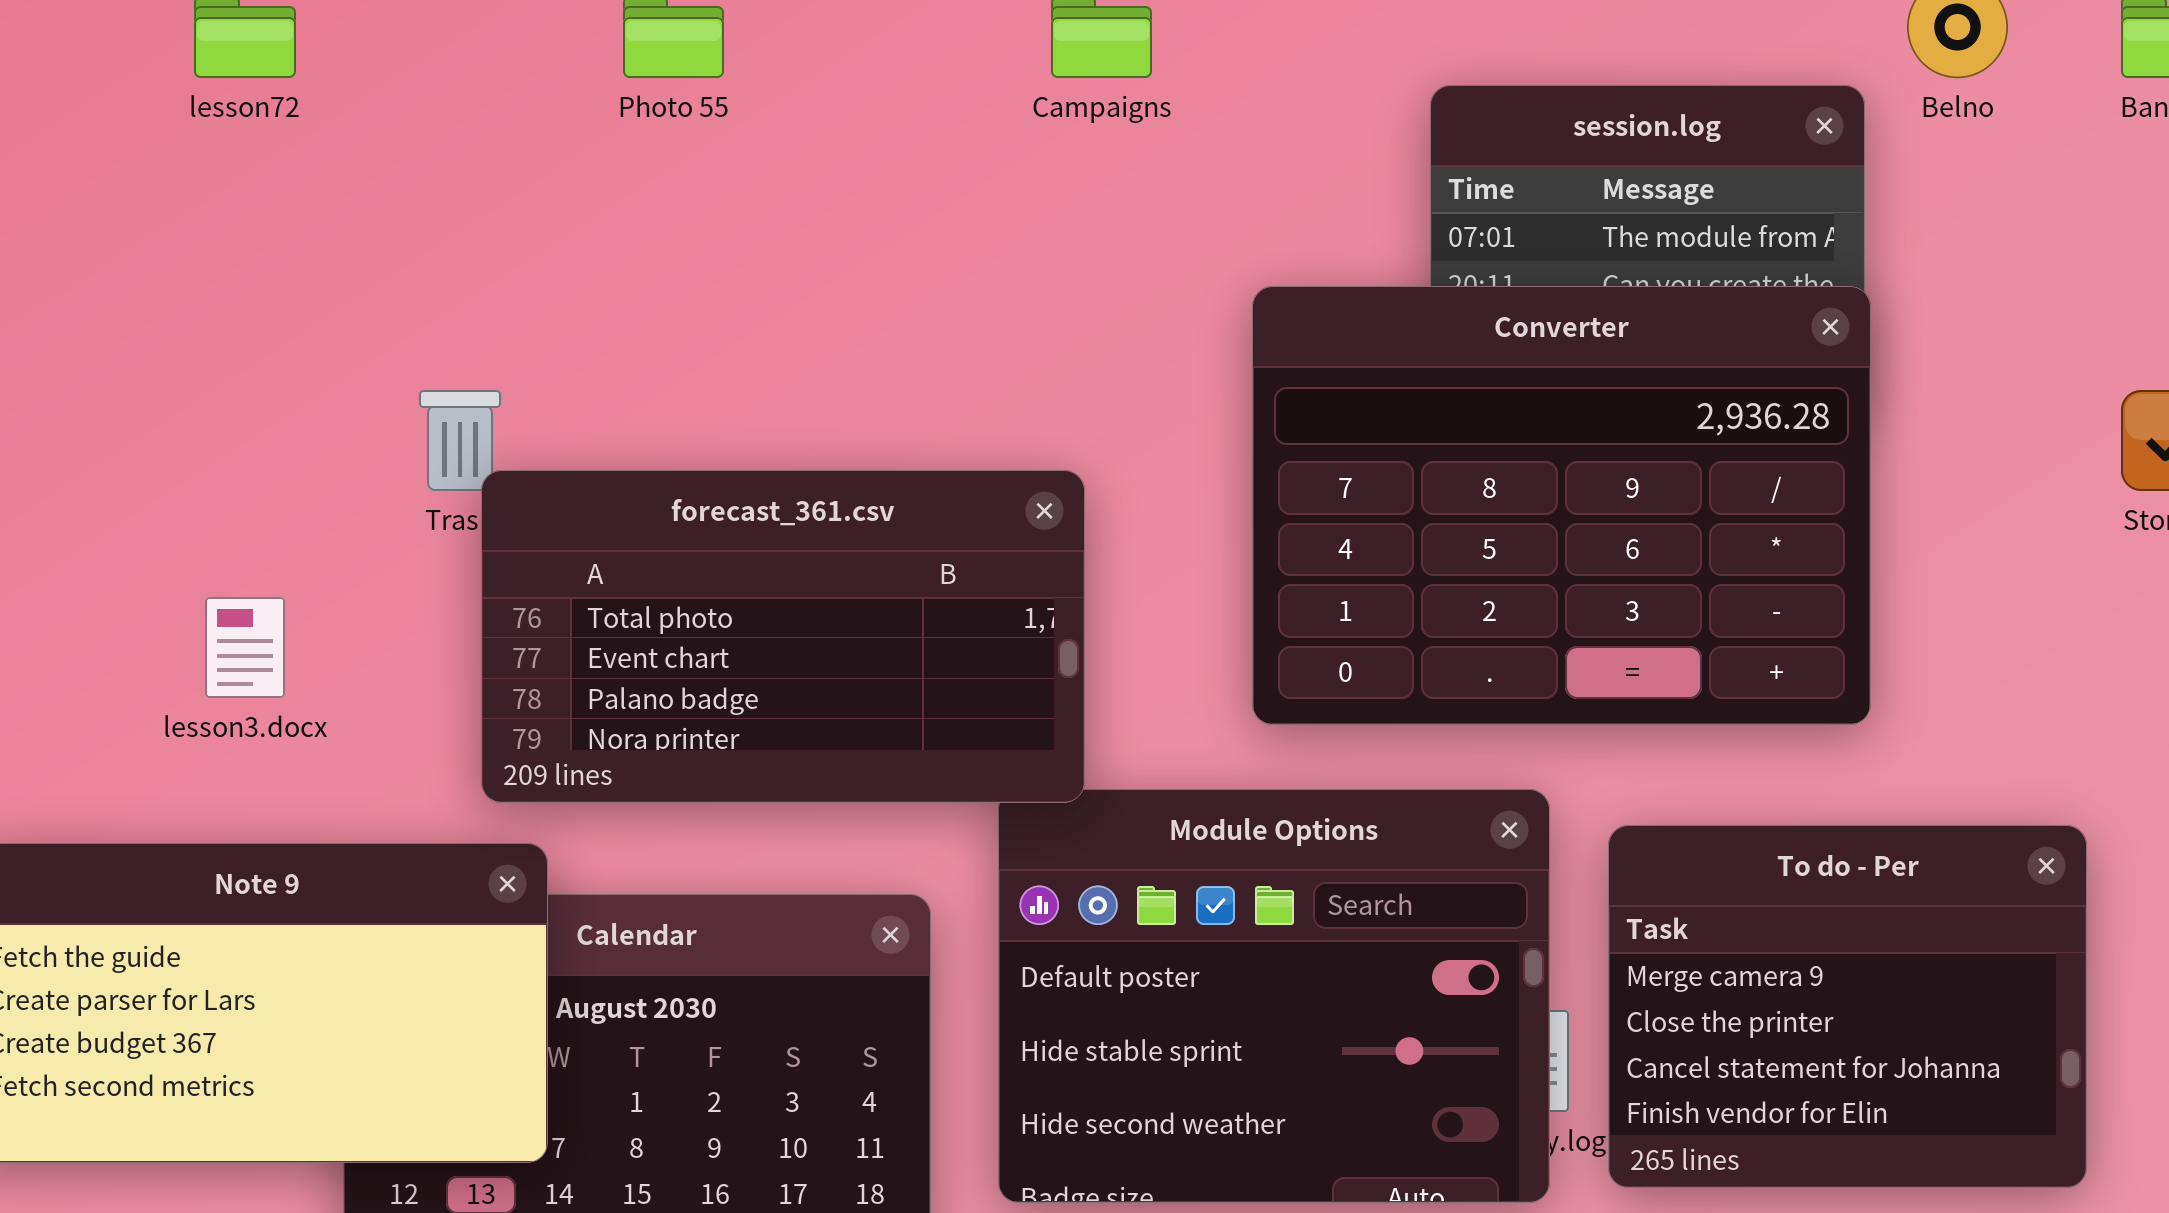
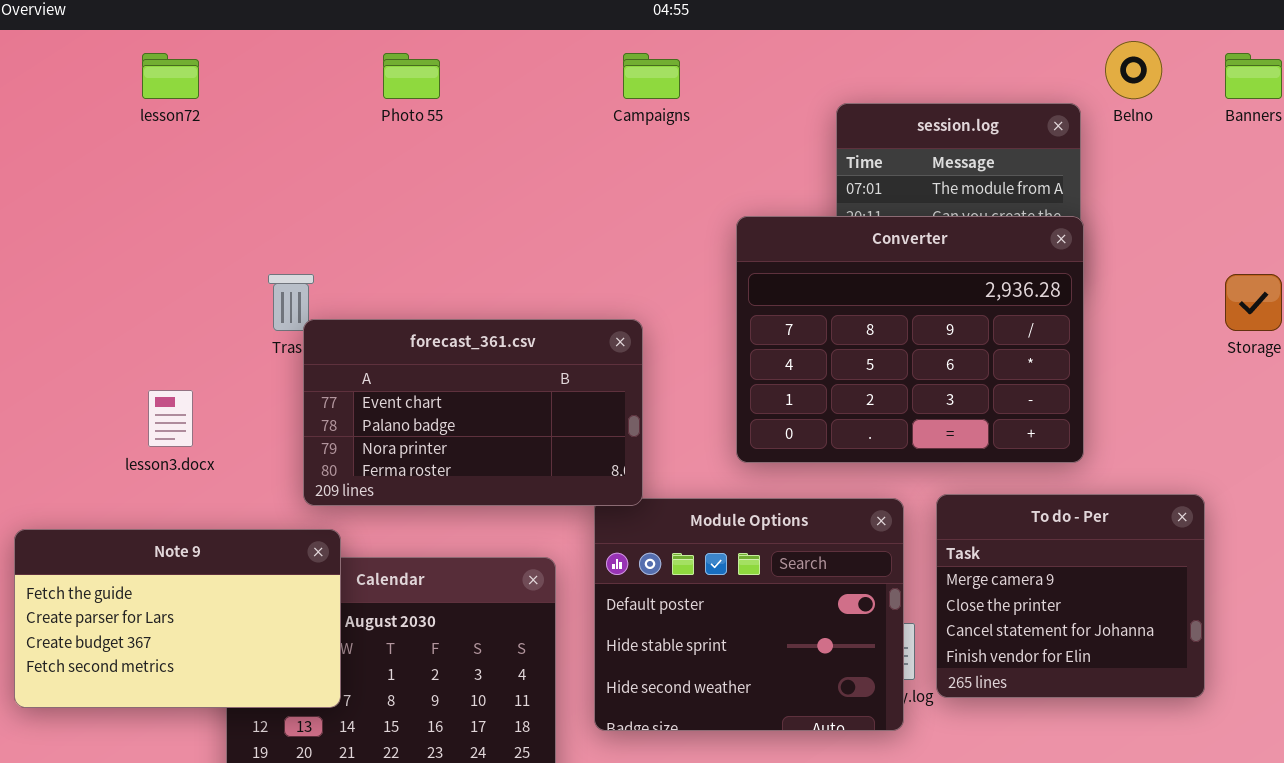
forecast_361.csv: [481,470,1085,803] -> [303,319,643,506], scrolled down 1 row
To do - Per: [1608,825,2087,1188] -> [936,494,1205,698], moved

